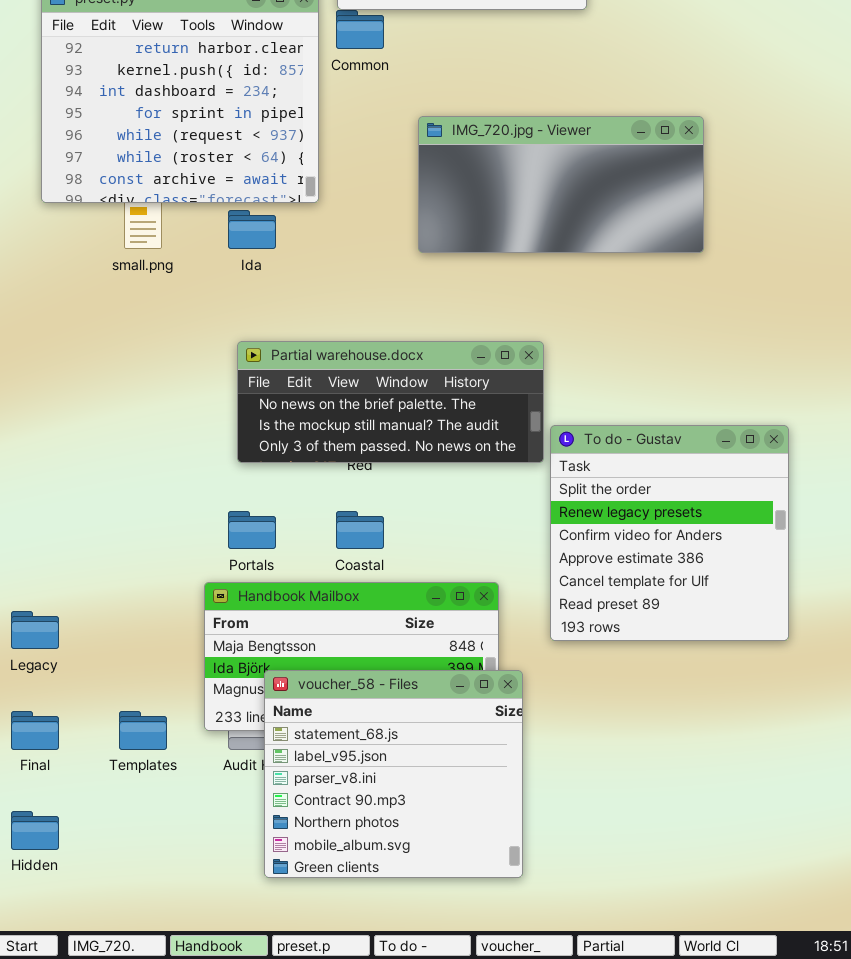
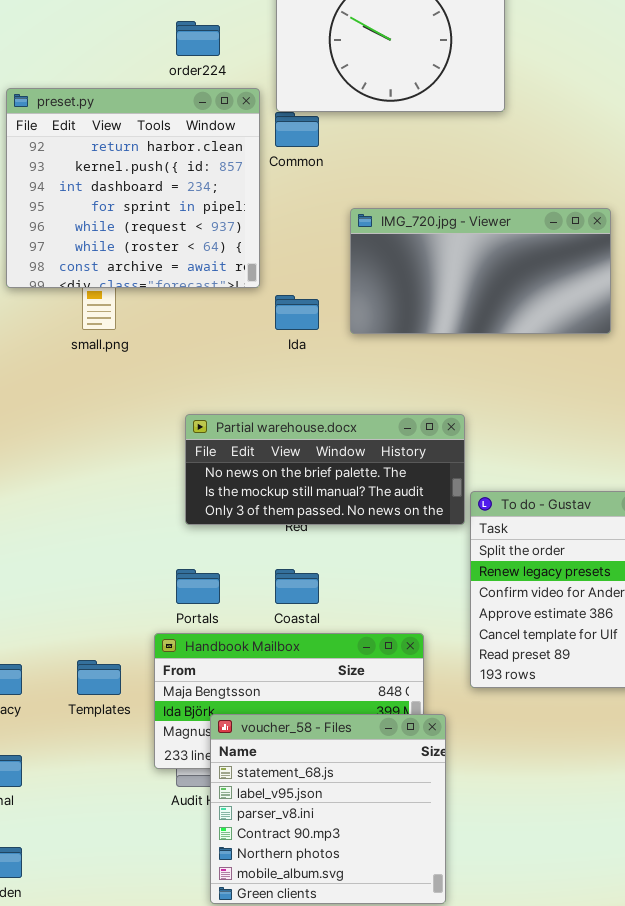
Ida: [228,210,276,249] -> [275,295,319,330], moved
Templates: [119,711,167,750] -> [77,660,121,695], moved

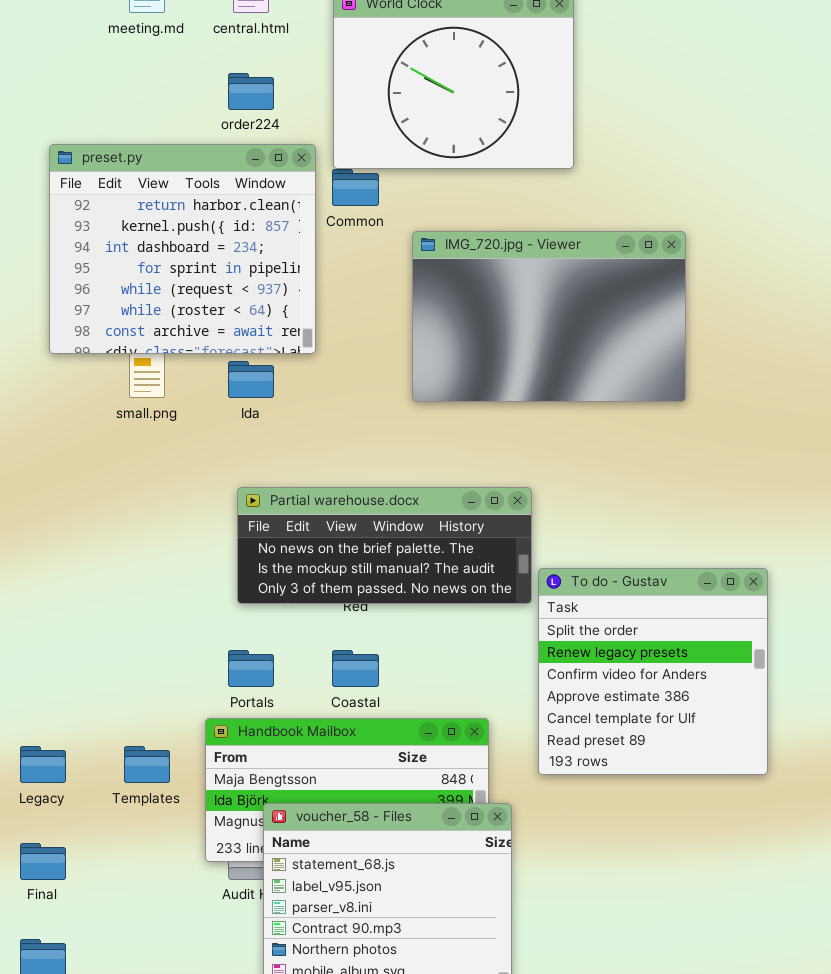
IMG_720.jpg - Viewer: [350,208,611,334] -> [412,231,686,402], resized
Ida: [275,295,319,330] -> [228,361,274,398], moved

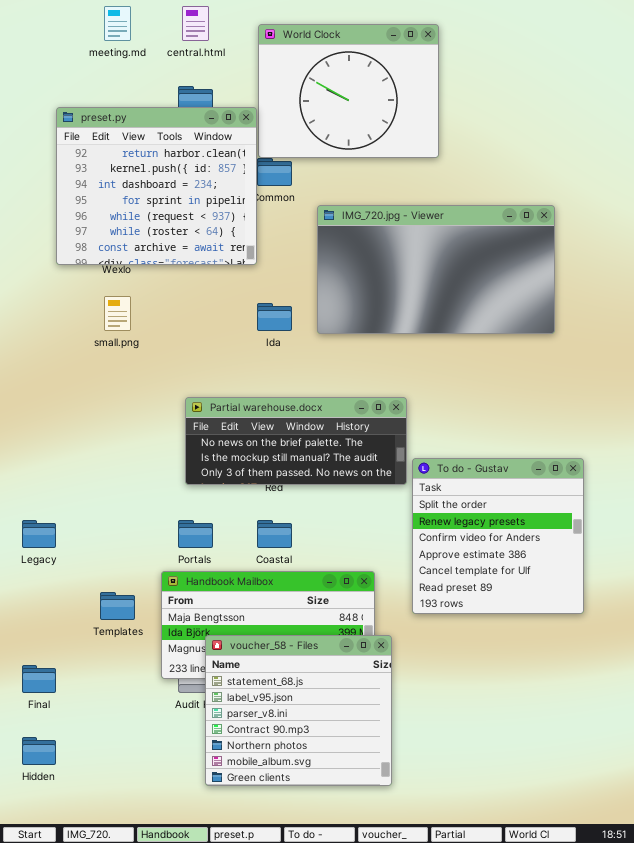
preset.py: [49,144,316,354] -> [56,107,257,265], moved
IMG_720.jpg - Viewer: [412,231,686,402] -> [317,205,555,334], resized
Ida: [228,361,274,398] -> [257,303,292,331], moved
Legacy: [20,746,66,783] -> [22,520,56,548], moved

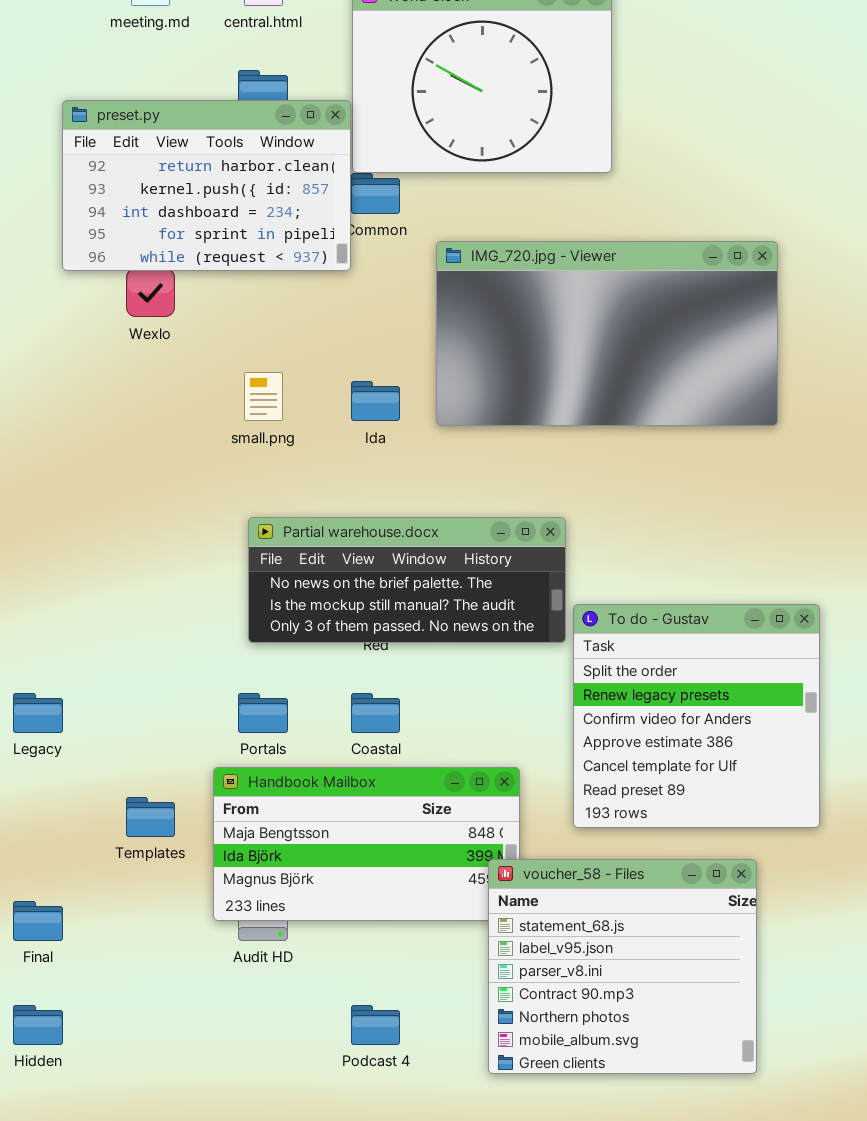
preset.py: [56,107,257,265] -> [62,100,351,271], resized
small.png: [104,296,131,331] -> [244,372,283,421], moved
voucher_58 - Files: [205,635,392,786] -> [488,859,757,1074], moved

